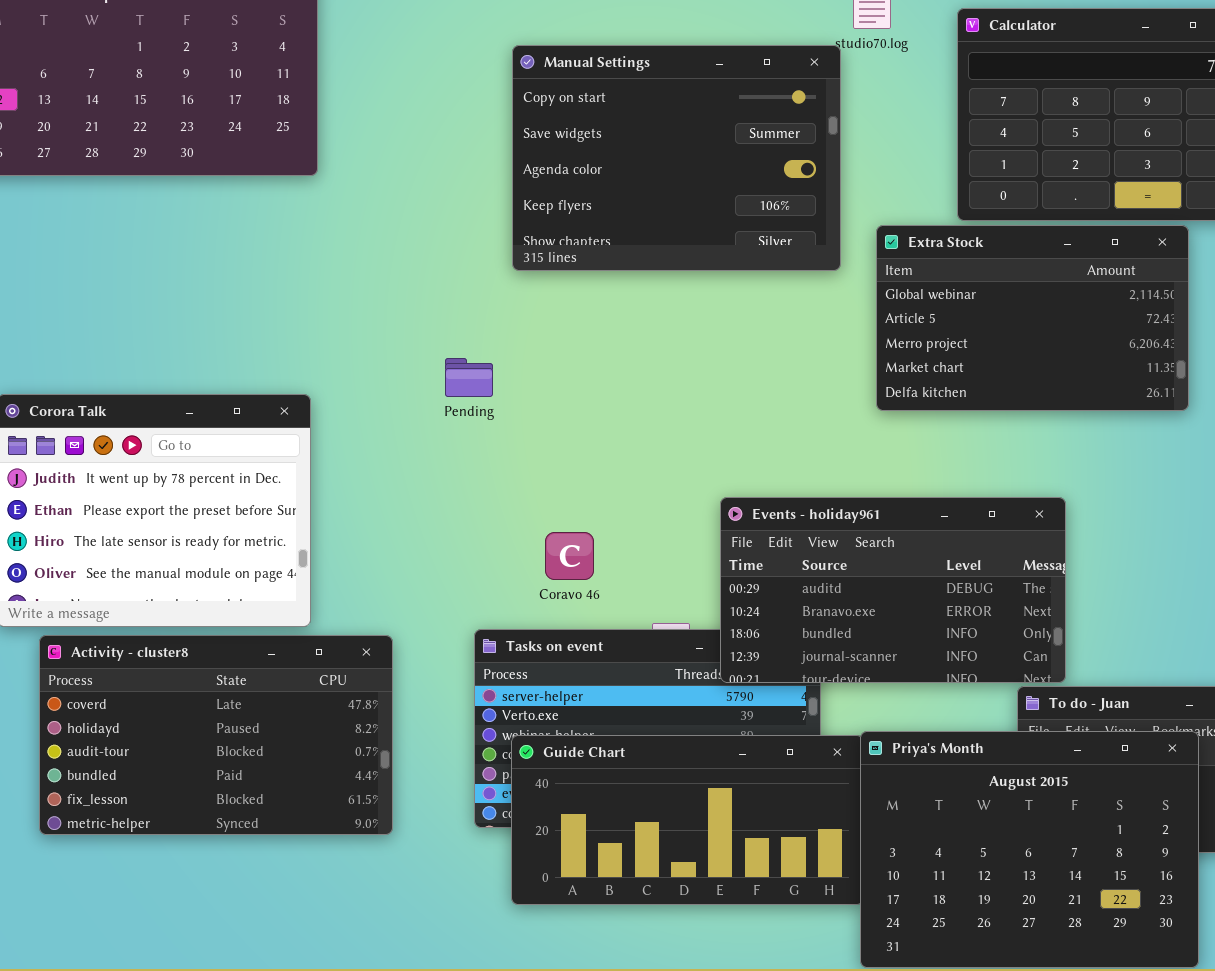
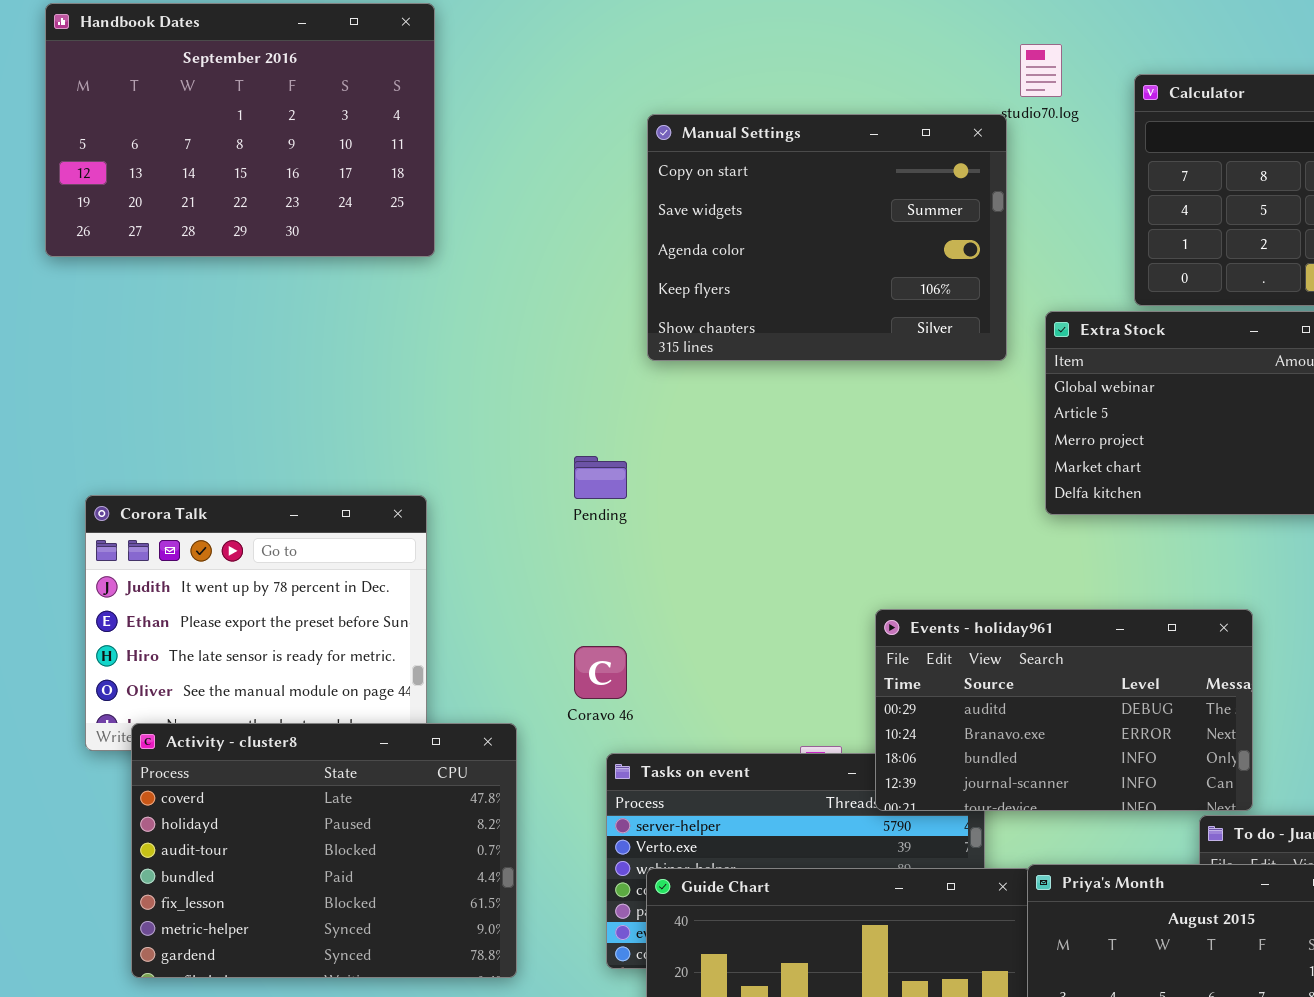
Coravo 46: [545,532,594,580] -> [574,646,627,699], moved
Activity - cluster8: [39,635,393,835] -> [131,723,517,978], resized

